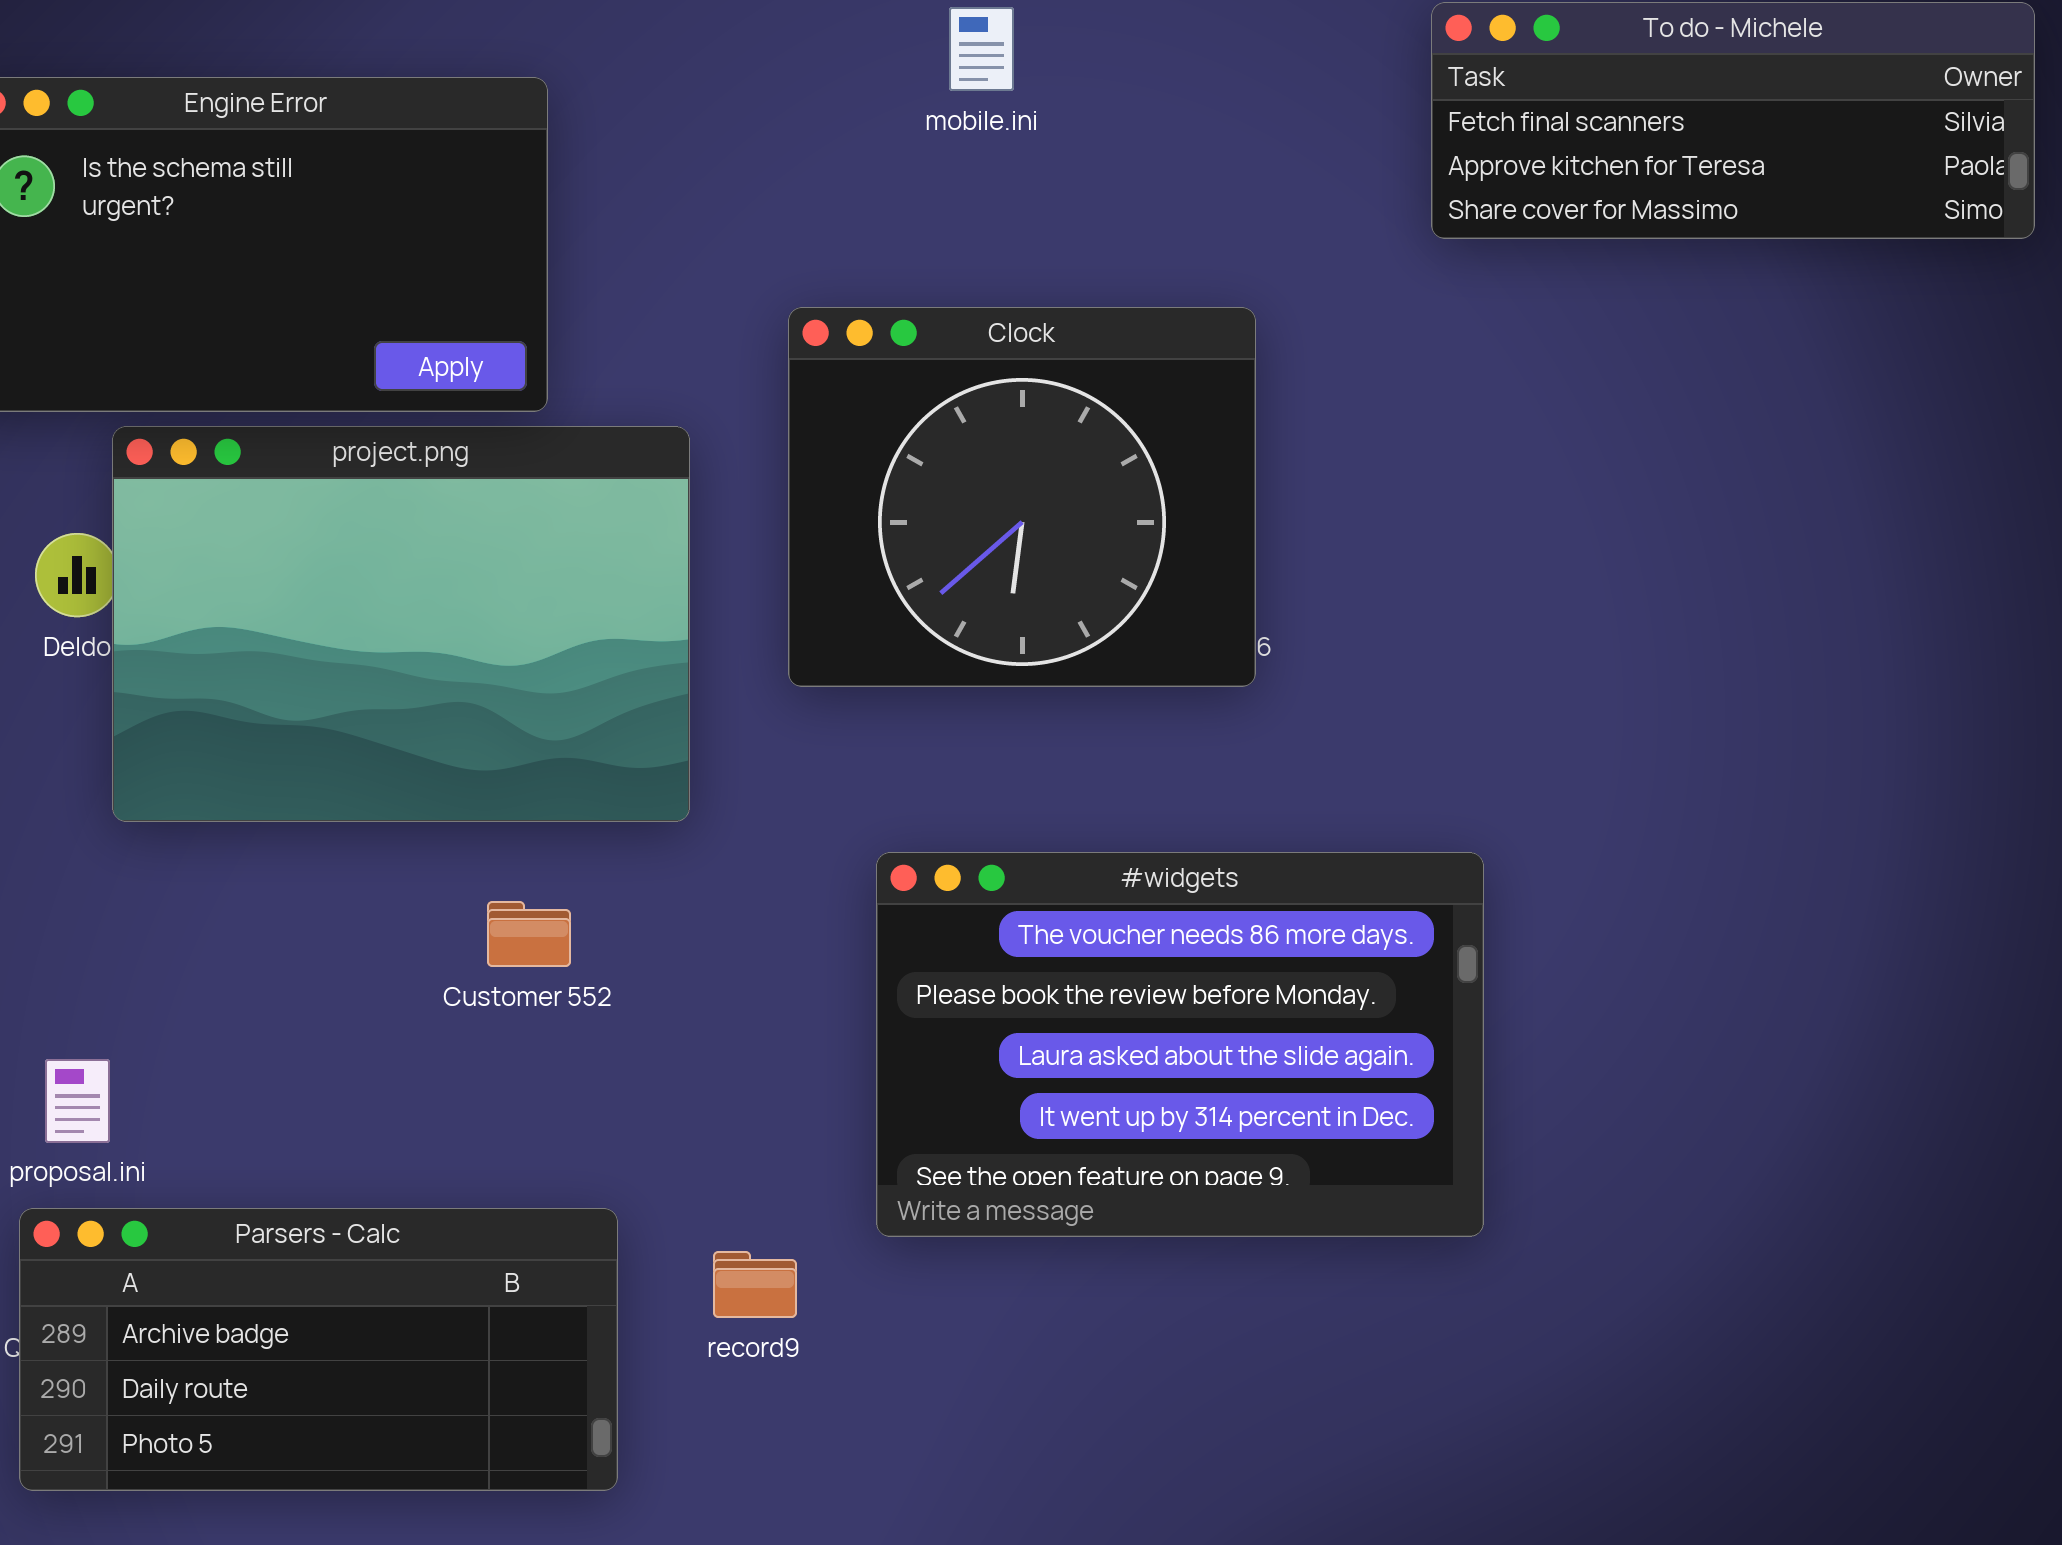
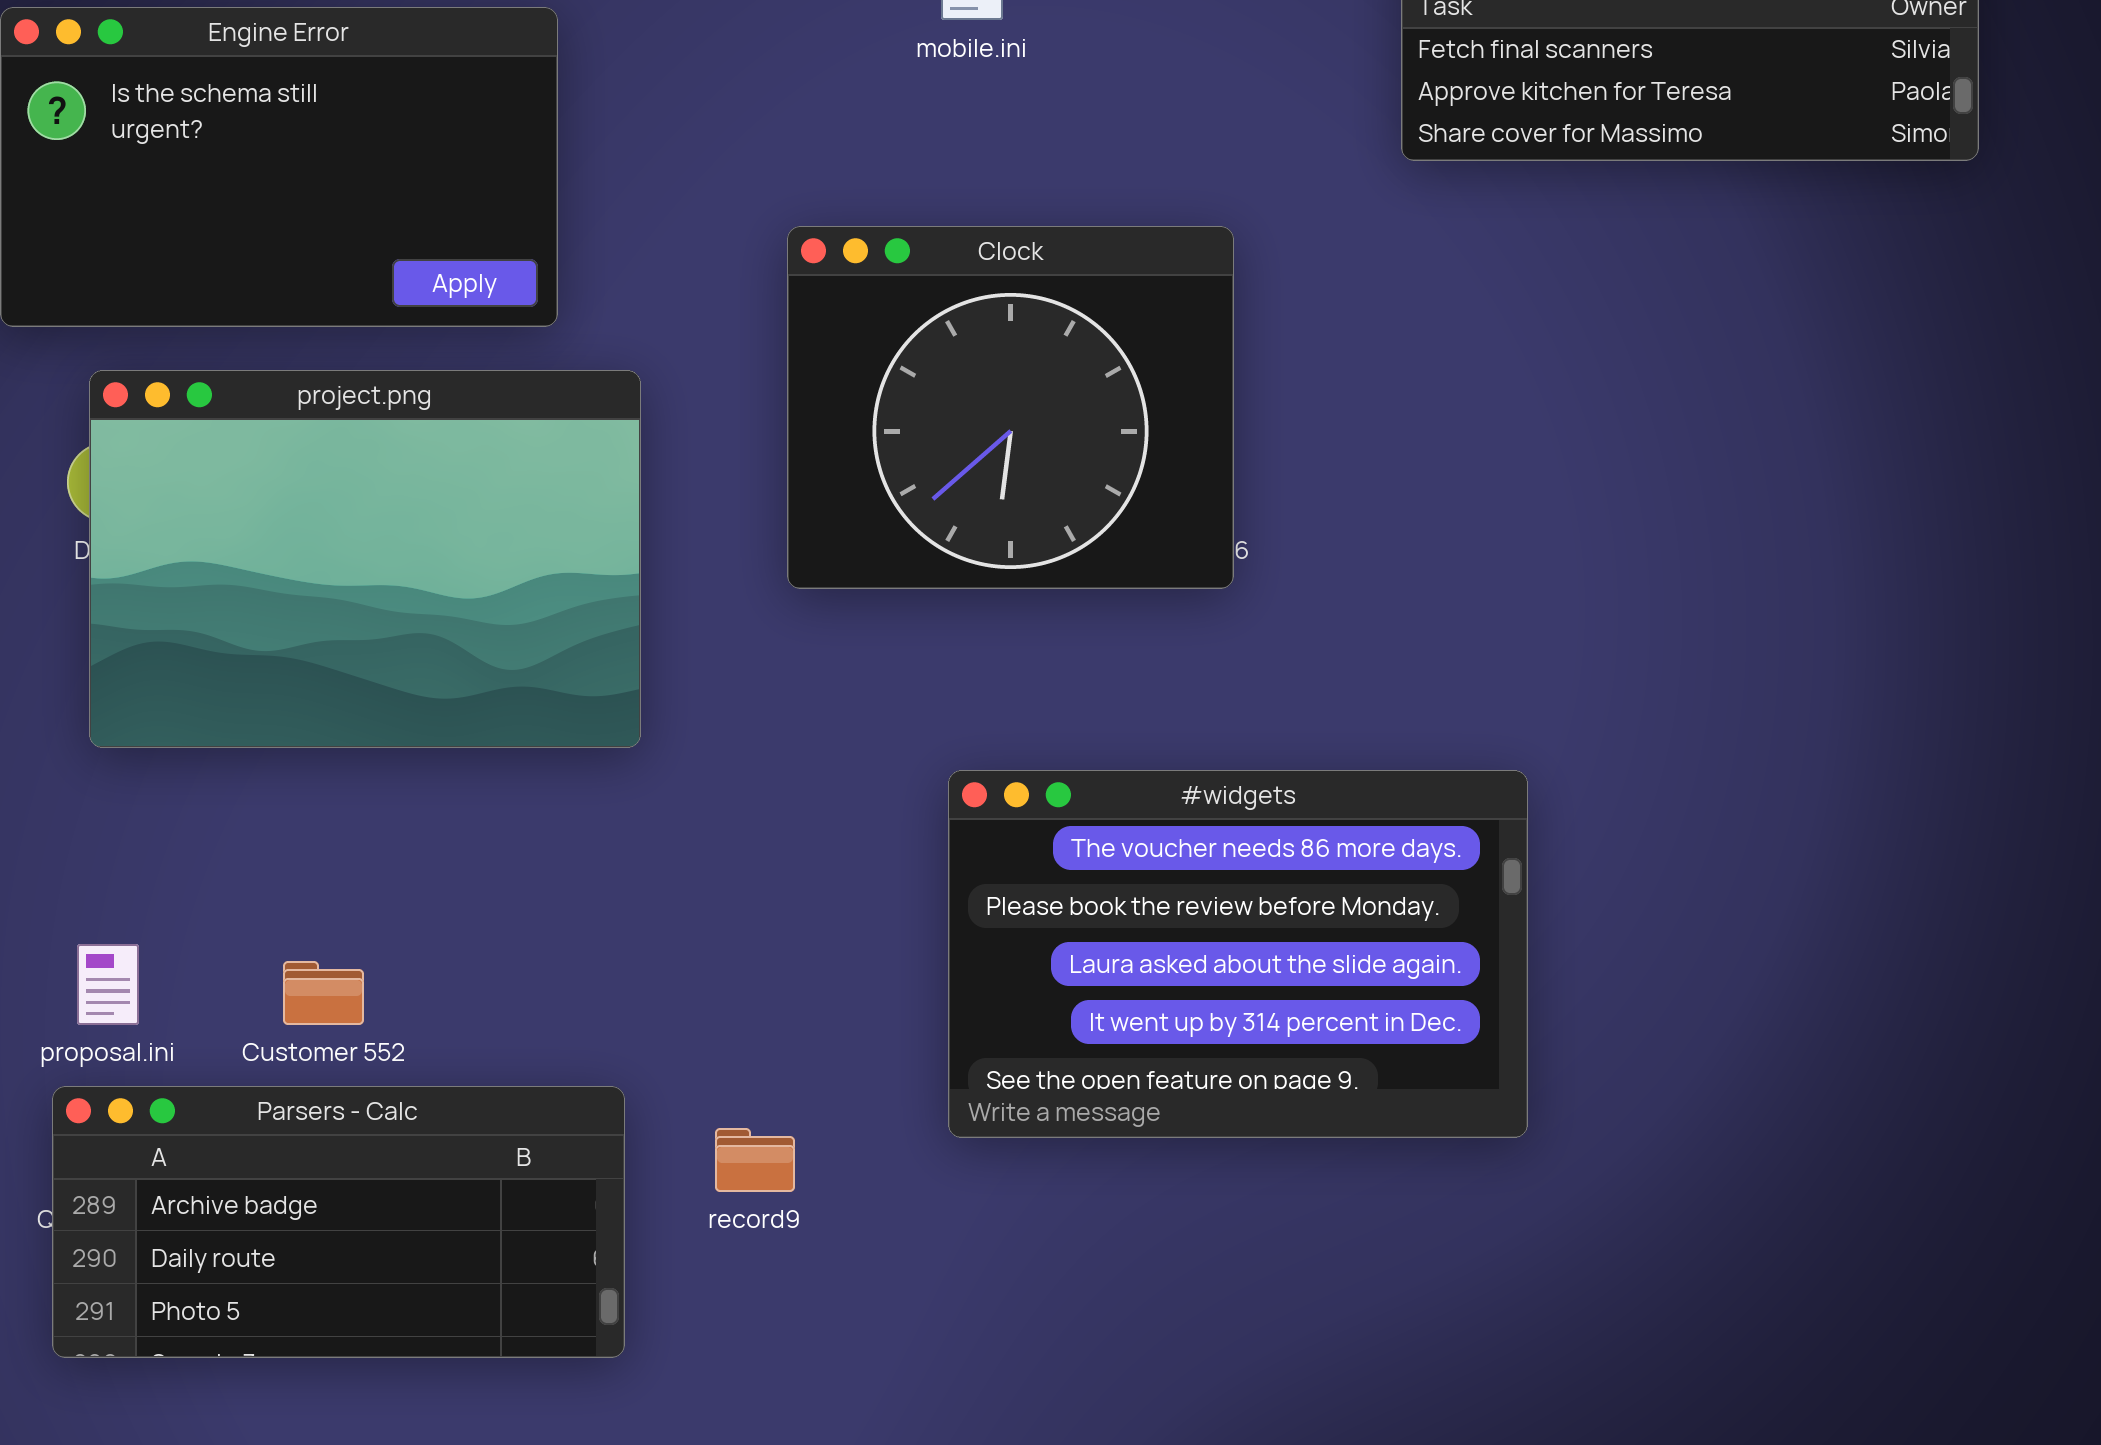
project.png: [112,426,690,822] -> [89,370,641,748], moved
#widgets: [876,852,1484,1237] -> [948,770,1528,1138], moved
Customer 552: [487,901,571,967] -> [283,961,364,1025], moved

